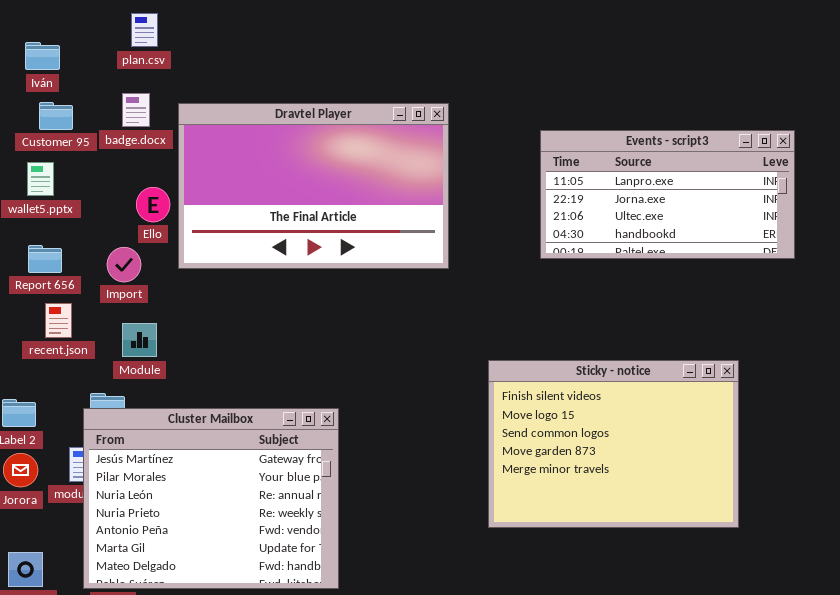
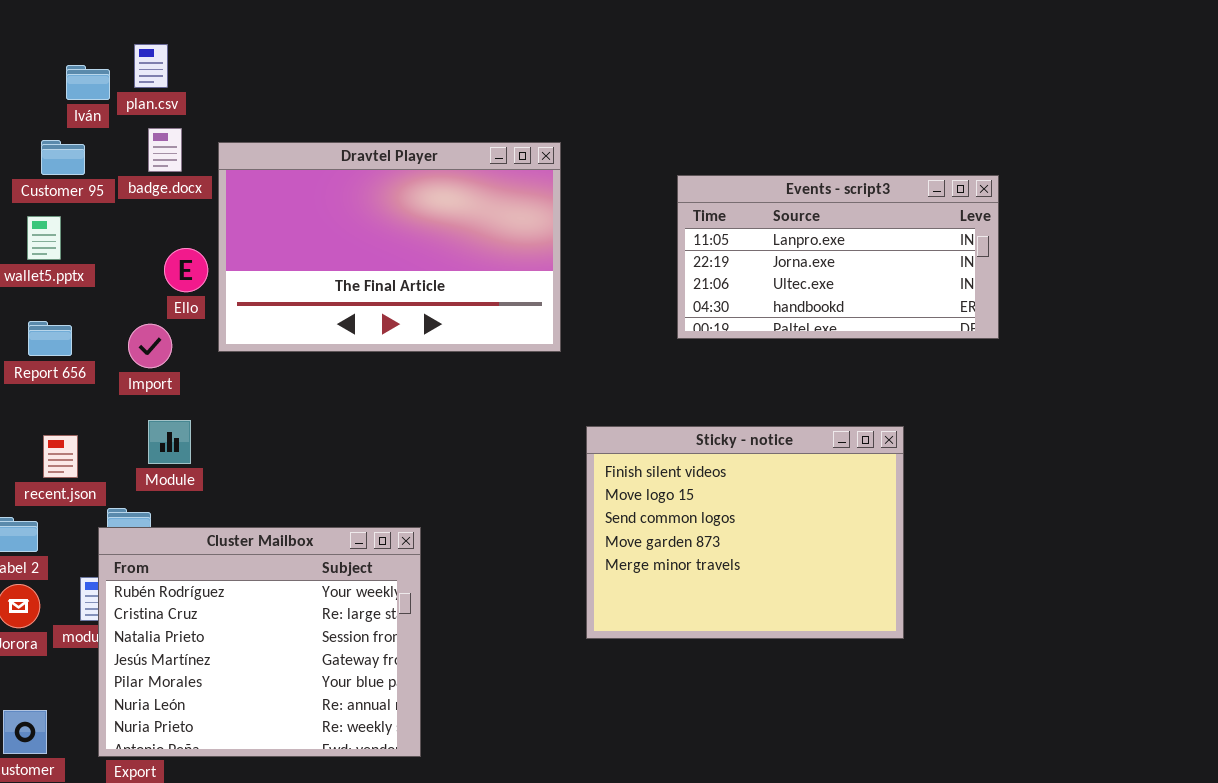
plan.csv: [131,13,158,47] -> [134,44,168,88], moved
Iván: [25,42,60,70] -> [66,65,110,100], moved
recent.json: [45,303,72,338] -> [43,435,78,478], moved
Sticky - notice: [488,360,739,528] -> [586,426,904,639], moved
Cluster Mailbox: [83,408,339,589] -> [98,527,421,757], scrolled up 3 rows

